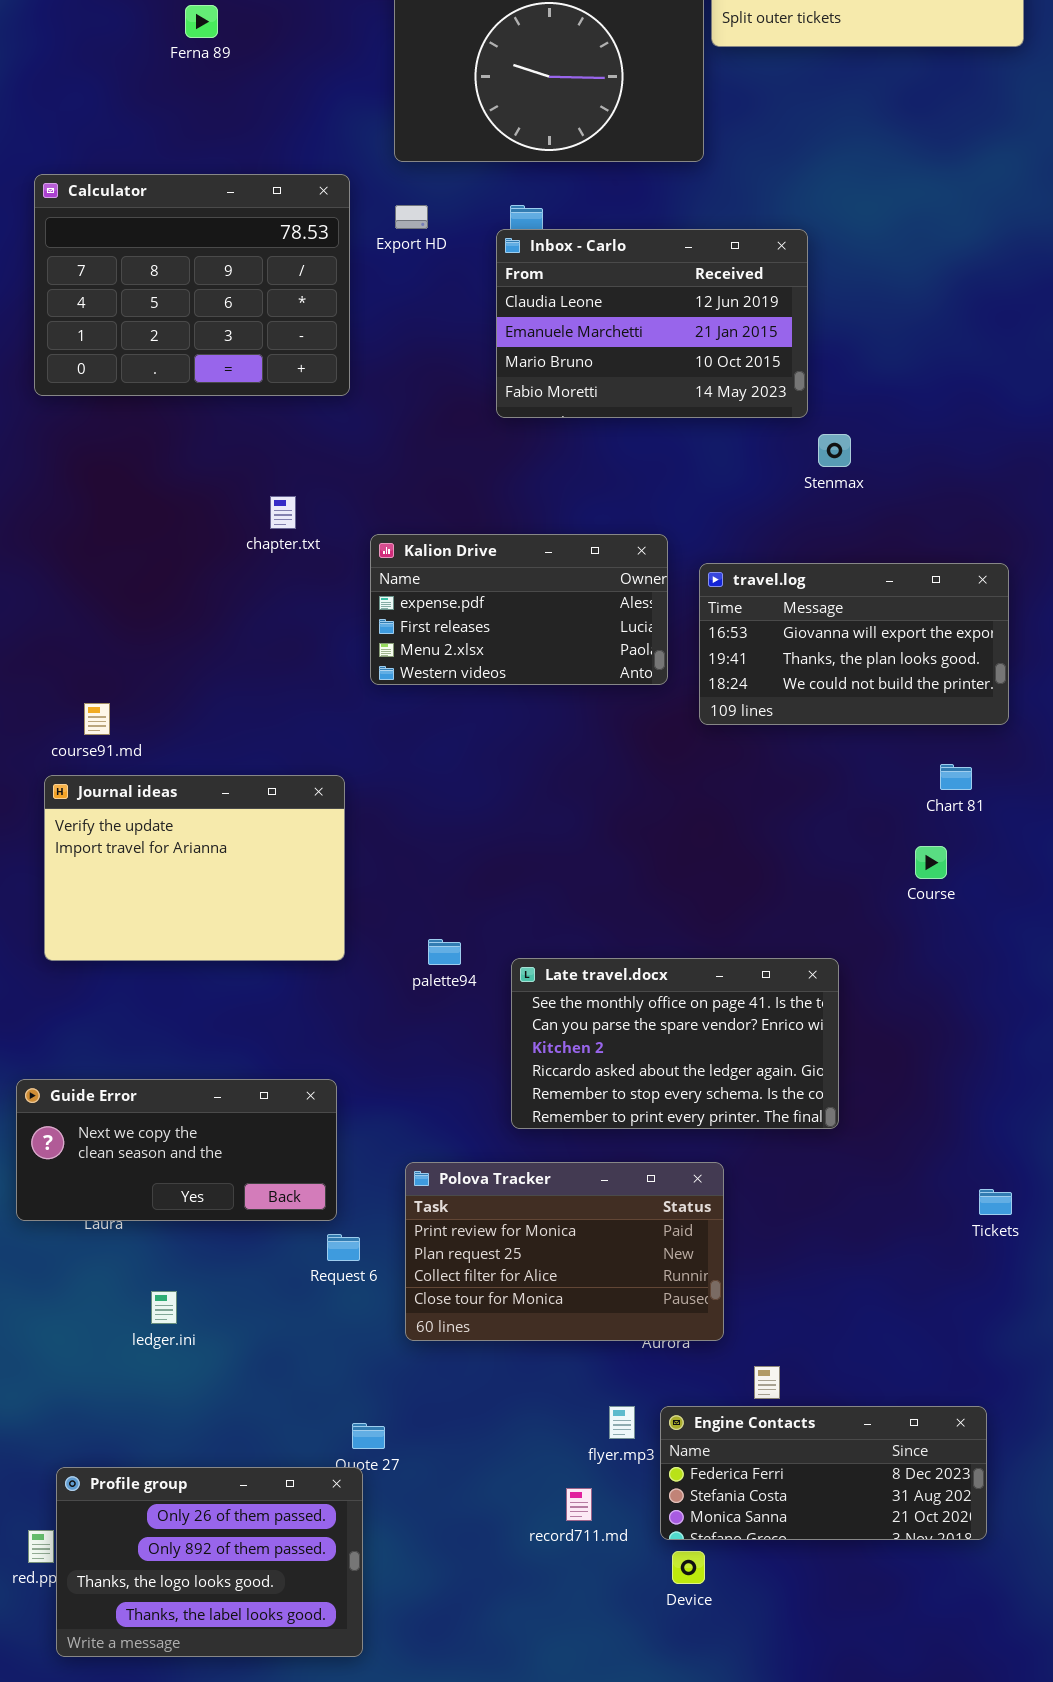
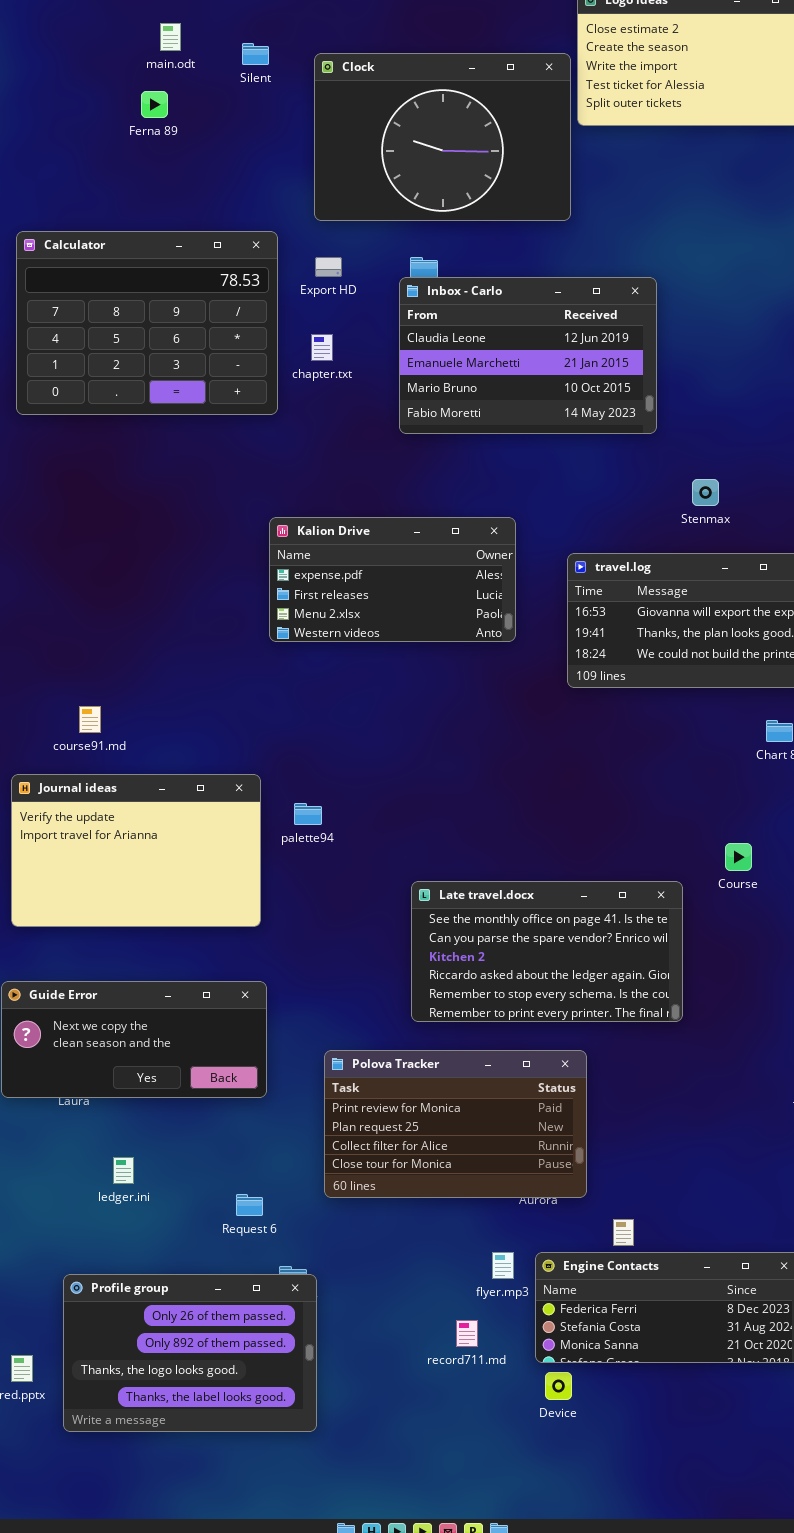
Stenmax: [818,434,851,467] -> [692,479,719,506], moved
chapter.txt: [270,496,296,529] -> [311,334,333,361], moved
Kalion Drive: [370,534,668,685] -> [269,517,516,642], moved
course91.md: [84,703,110,735] -> [79,706,101,733], moved
Journal ideas: [44,775,345,961] -> [11,774,261,927], moved
Course: [915,846,947,879] -> [725,843,752,871], moved
palette94: [428,939,461,965] -> [294,803,322,825], moved
Request 6: [327,1234,360,1261] -> [236,1194,263,1216], moved
Profile group: [56,1467,363,1657] -> [63,1274,317,1432], moved

